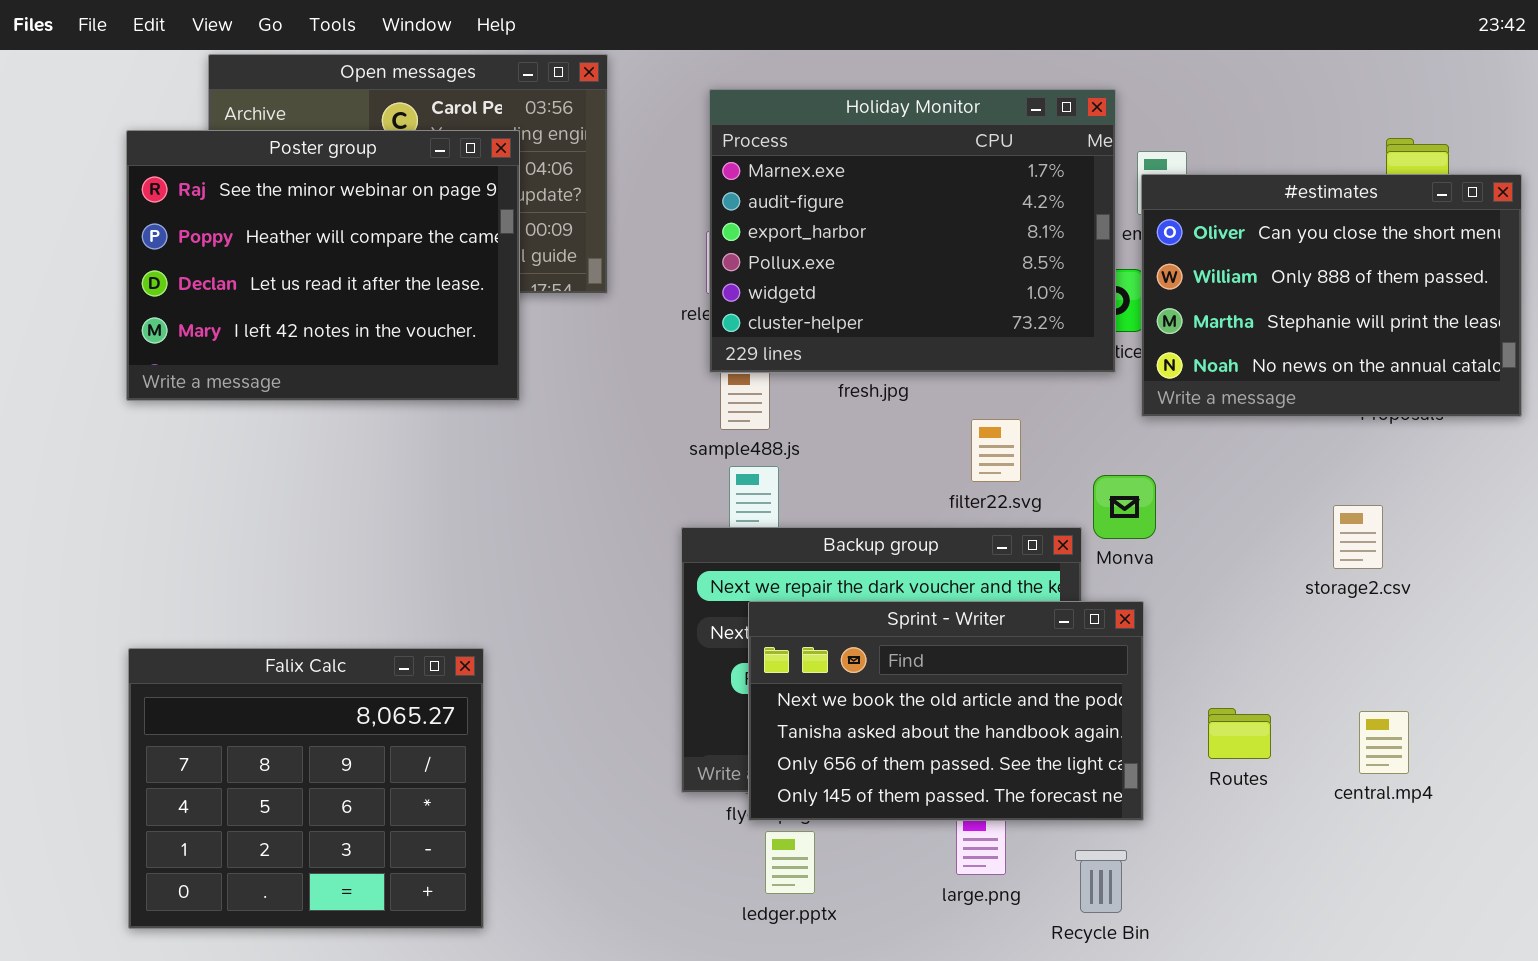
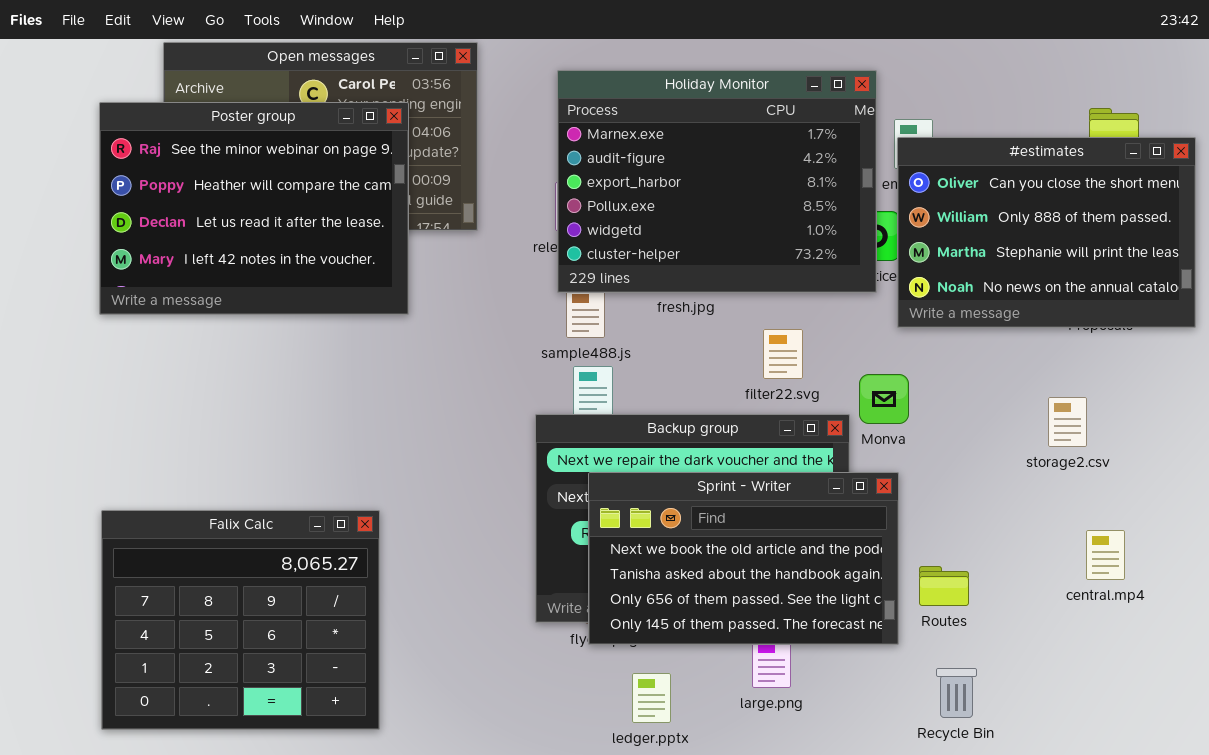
Routes: [1208,708,1271,759] -> [919,566,969,606], moved
central.mp4: [1359,711,1409,774] -> [1086,530,1125,580], moved
ledger.pptx: [765,831,815,894] -> [632,673,671,723], moved
Recycle Bin: [1075,850,1127,913] -> [936,668,977,718], moved

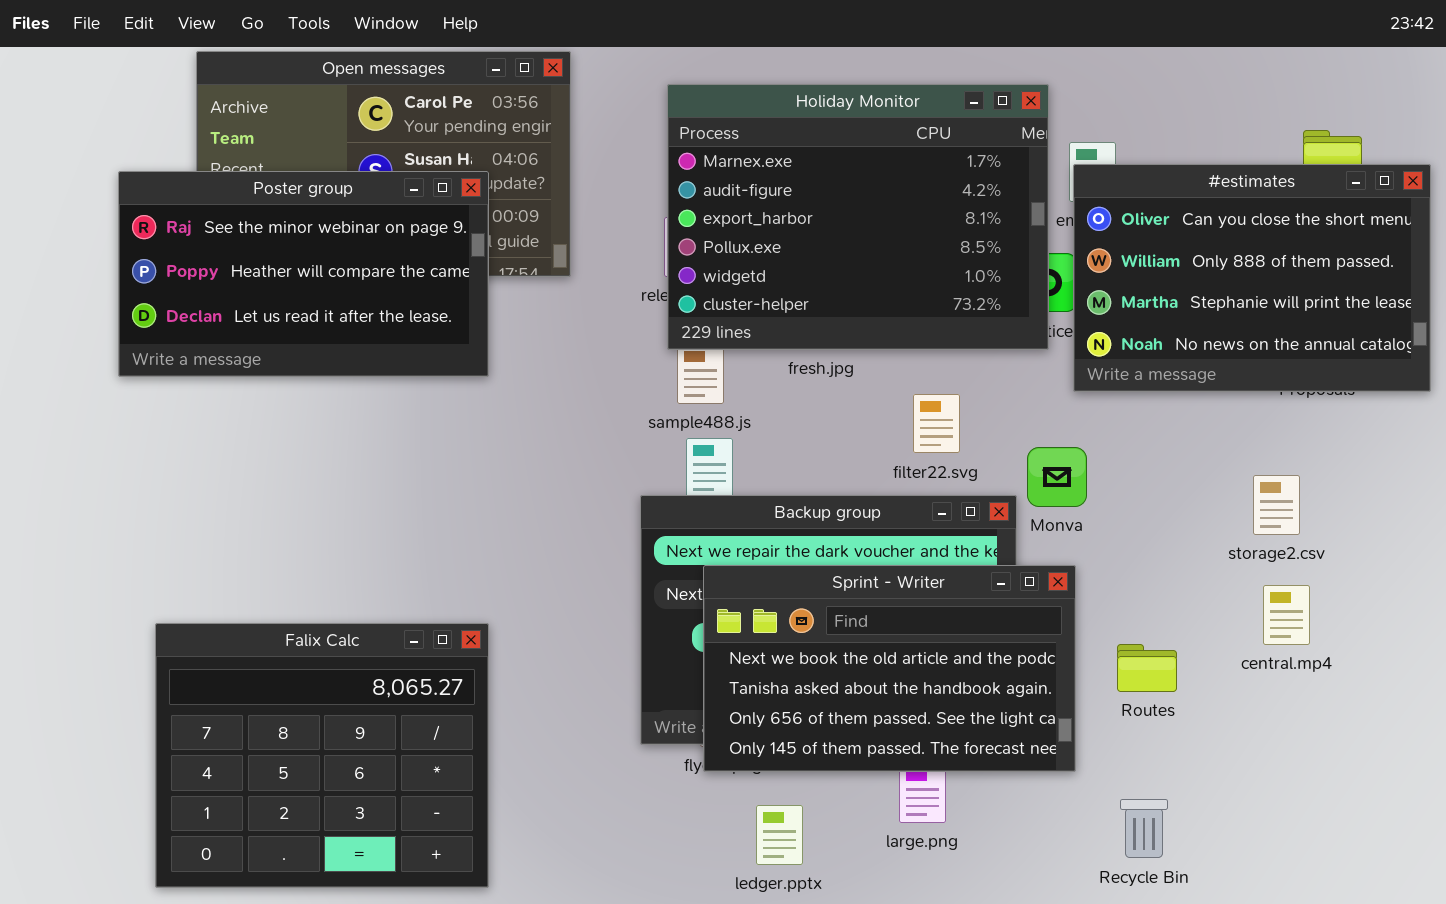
Poster group: [99,102,409,315] -> [118,171,489,377], resized
Falix Calc: [101,510,380,730] -> [155,623,489,888], moved
central.mp4: [1086,530,1125,580] -> [1263,585,1310,645], moved
Routes: [919,566,969,606] -> [1117,644,1177,692], moved

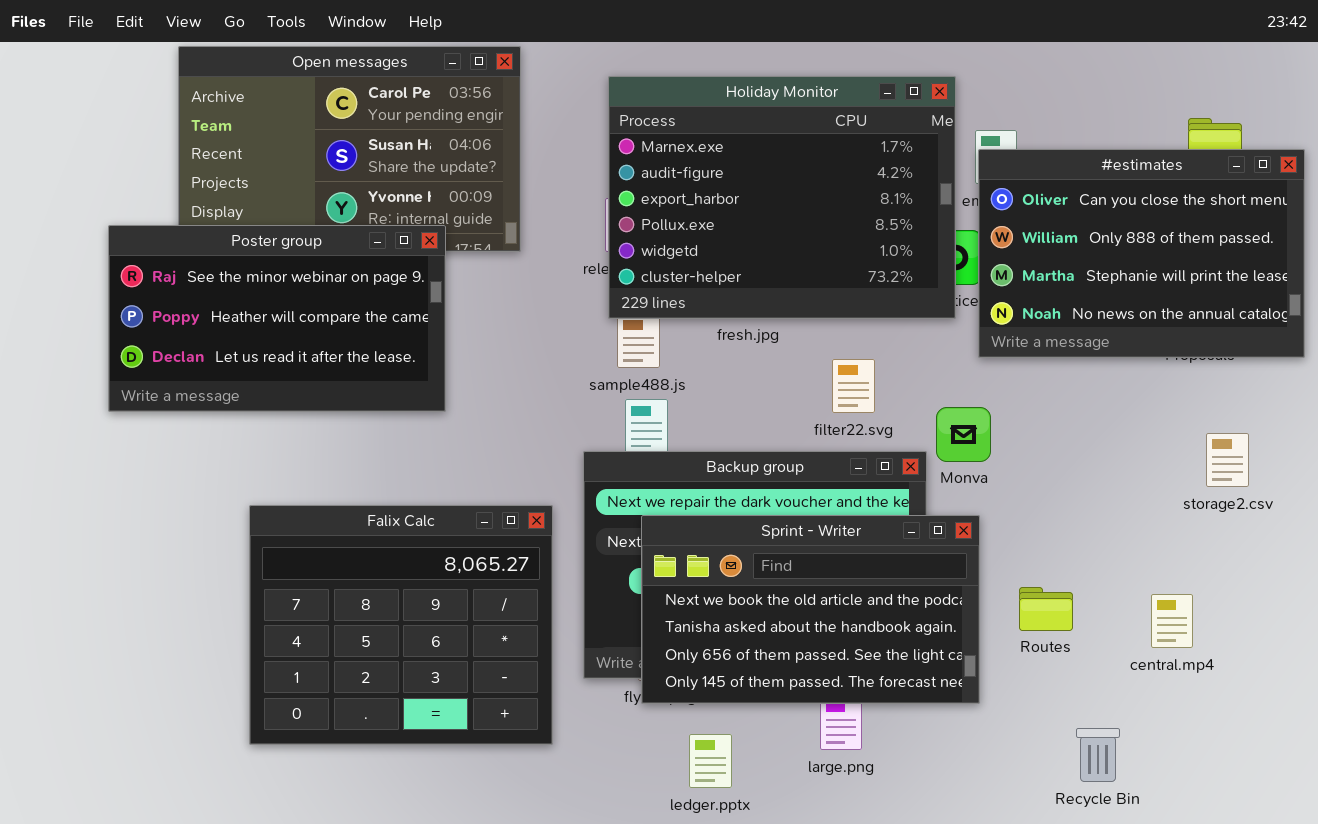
Poster group: [118,171,489,377] -> [108,225,446,412], moved
storage2.csv: [1253,475,1300,535] -> [1206,433,1249,487], moved
central.mp4: [1263,585,1310,645] -> [1151,594,1193,648], moved
Falix Calc: [155,623,489,888] -> [249,505,553,745], moved
Recycle Bin: [1120,799,1168,858] -> [1076,728,1120,782], moved

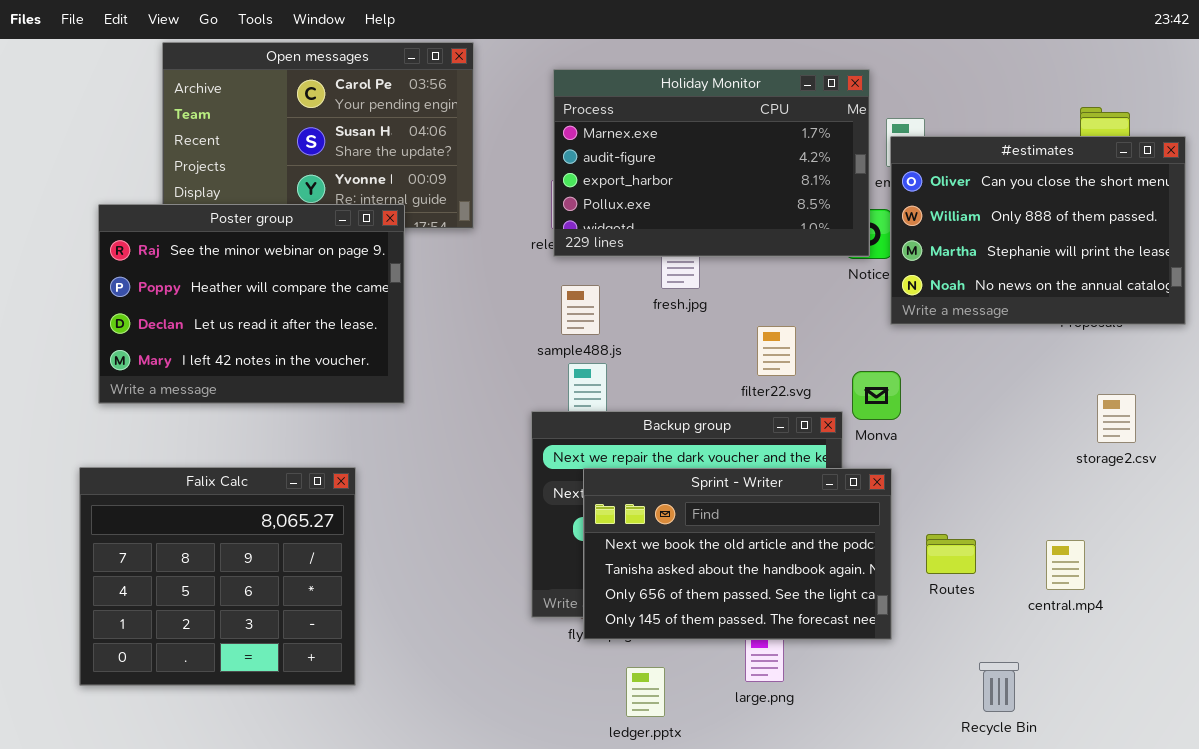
Holiday Monitor: [608,76,956,319] -> [553,69,870,257], resized
Poster group: [108,225,446,412] -> [98,204,405,404], resized
Falix Calc: [249,505,553,745] -> [79,467,356,686], moved

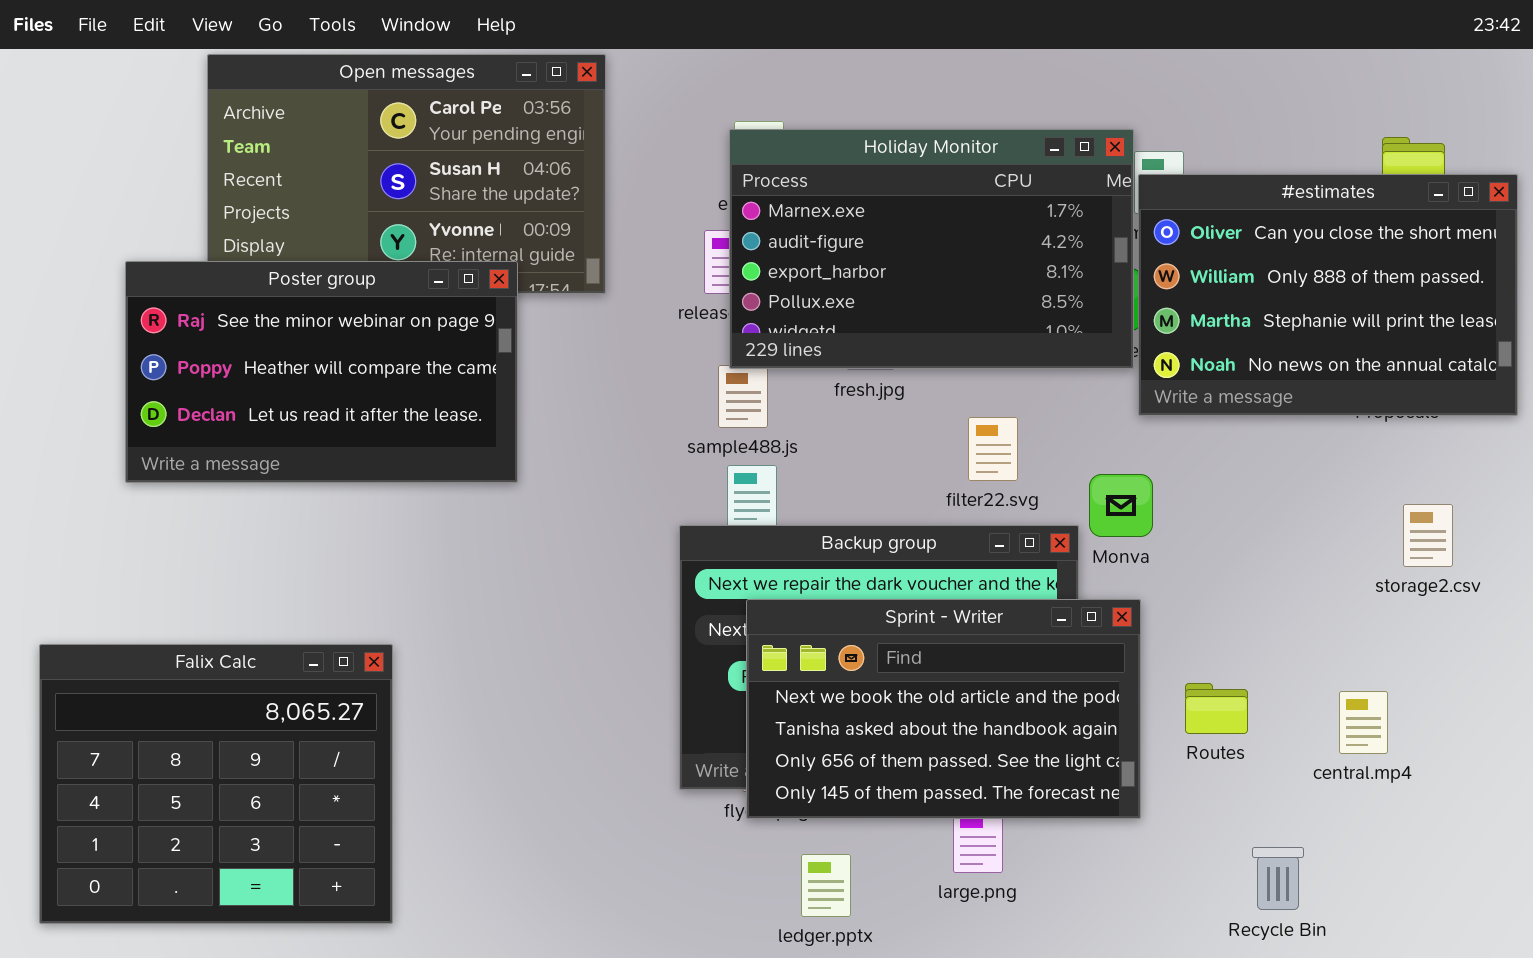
Holiday Monitor: [553,69,870,257] -> [729,129,1134,369], moved
Poster group: [98,204,405,404] -> [125,261,518,483], resized
Falix Calc: [79,467,356,686] -> [39,644,393,924], moved

